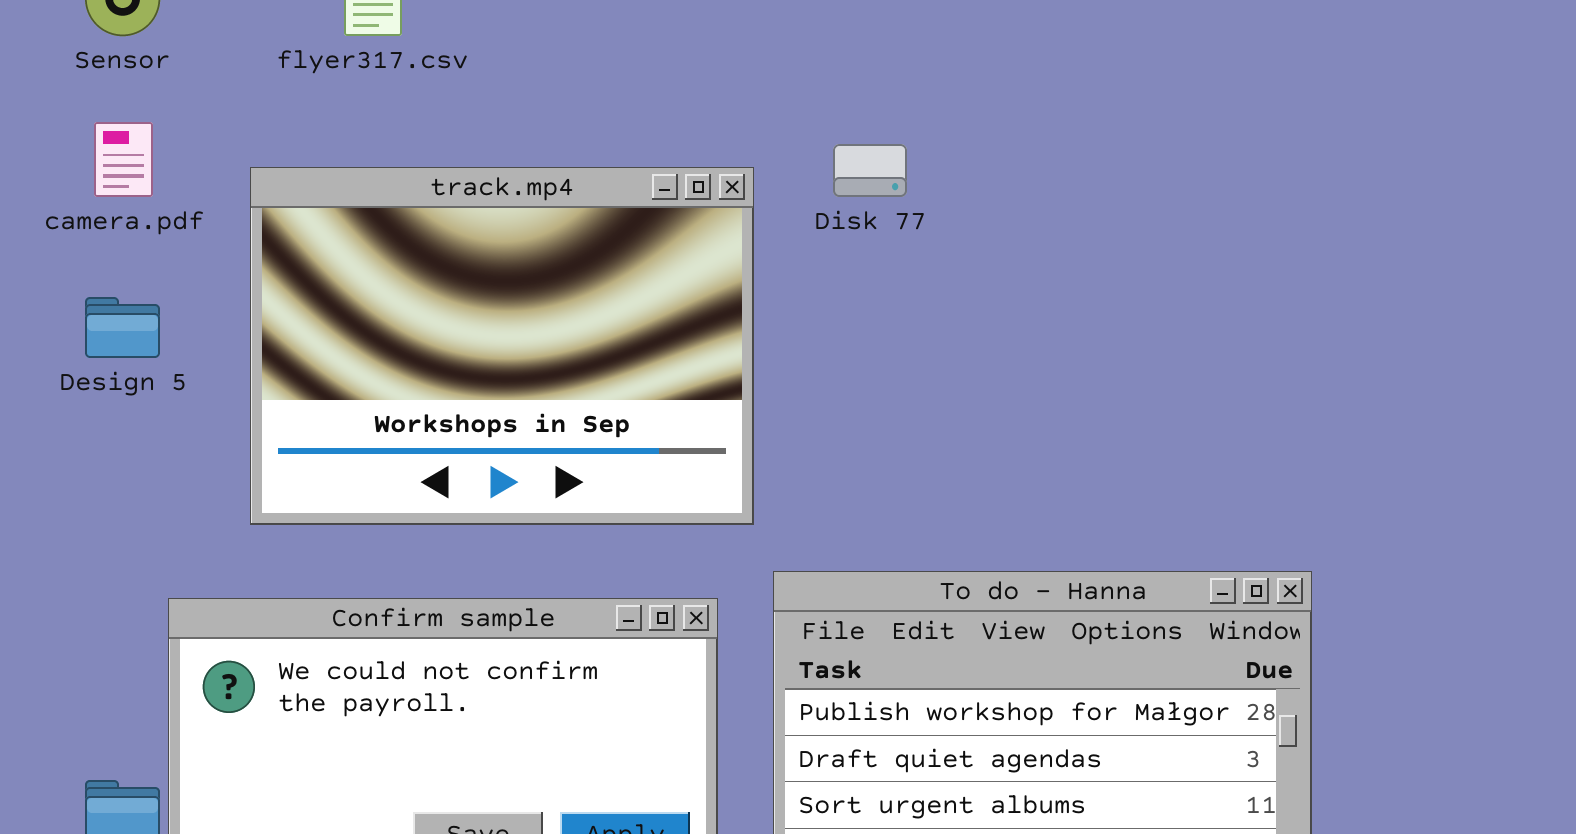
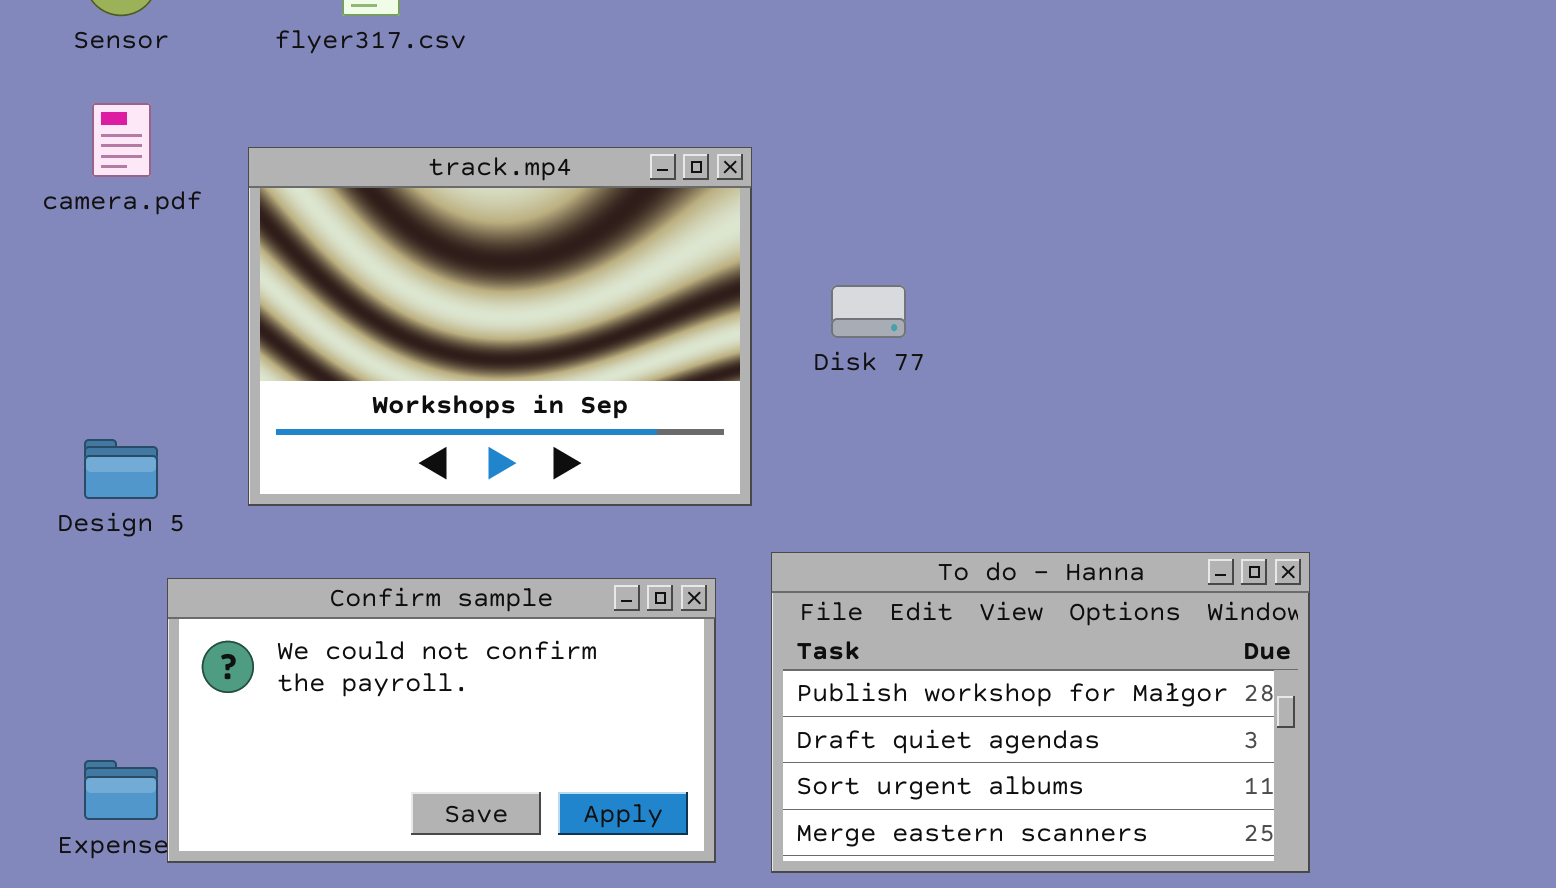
Disk 77: [833,144,907,197] -> [831,285,906,338], moved
Design 5: [85,297,160,358] -> [84,439,158,499], moved

